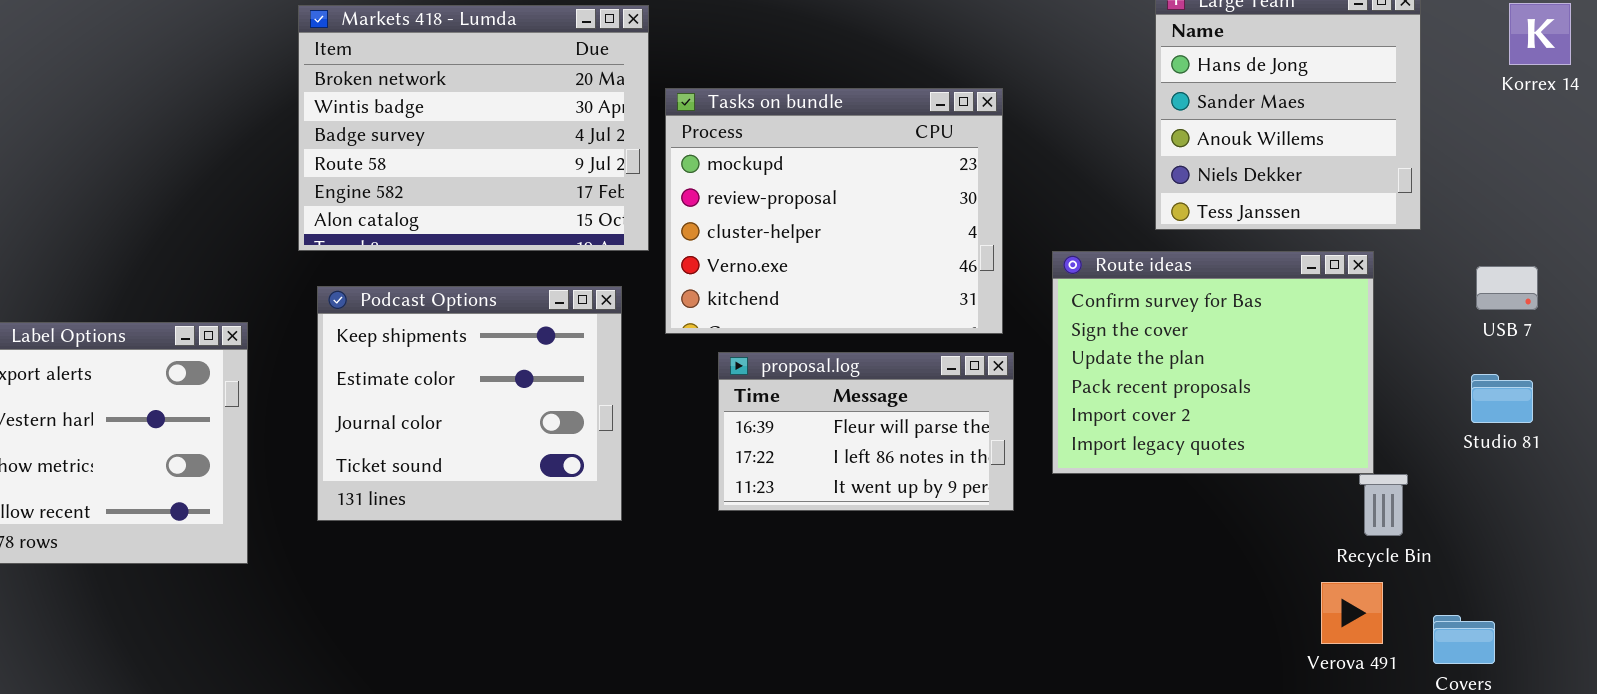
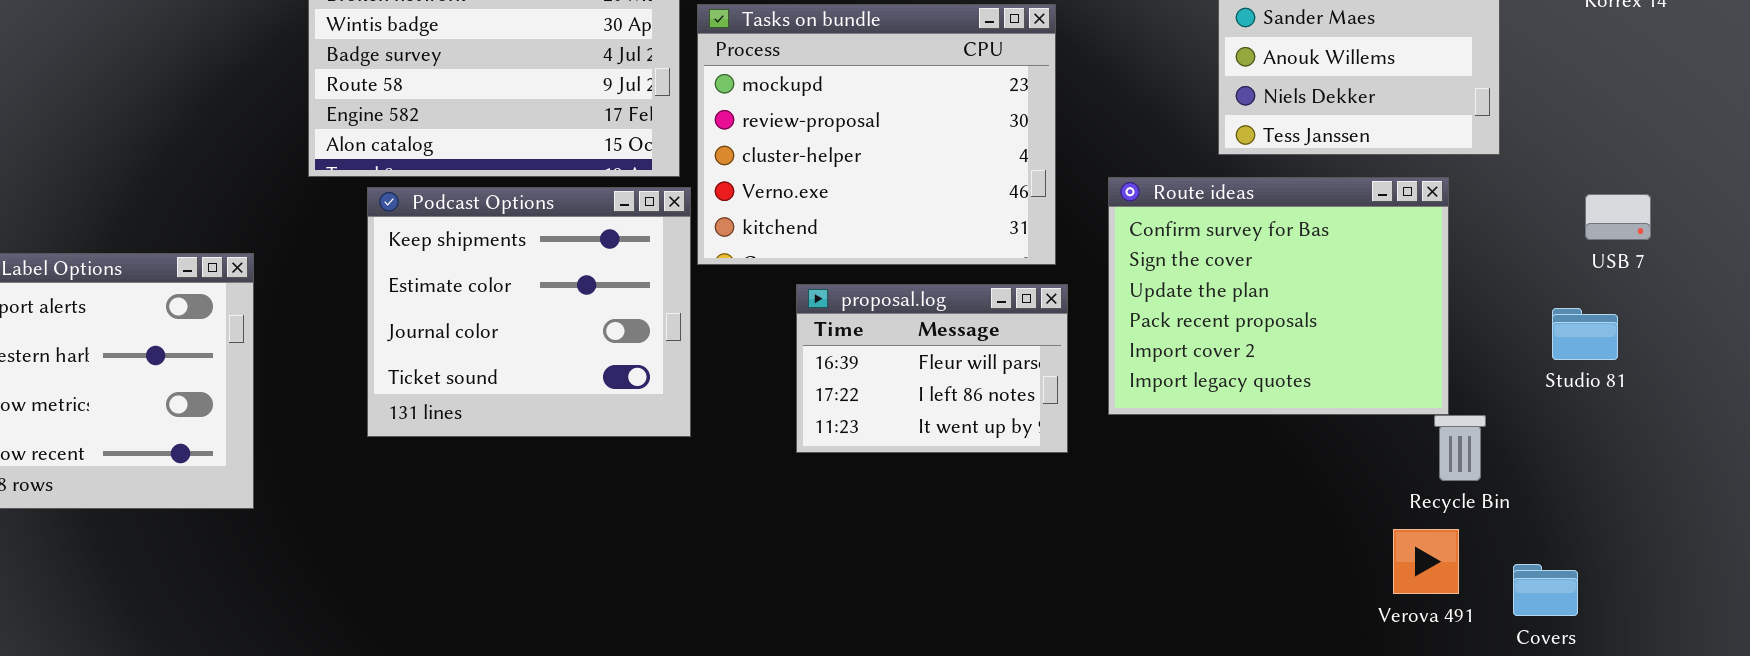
USB 7: [1476,266,1538,310] -> [1585,194,1651,240], moved
Podcast Options: [317,286,622,521] -> [367,187,691,437], moved
proposal.log: [718,352,1014,511] -> [796,284,1068,453], resized

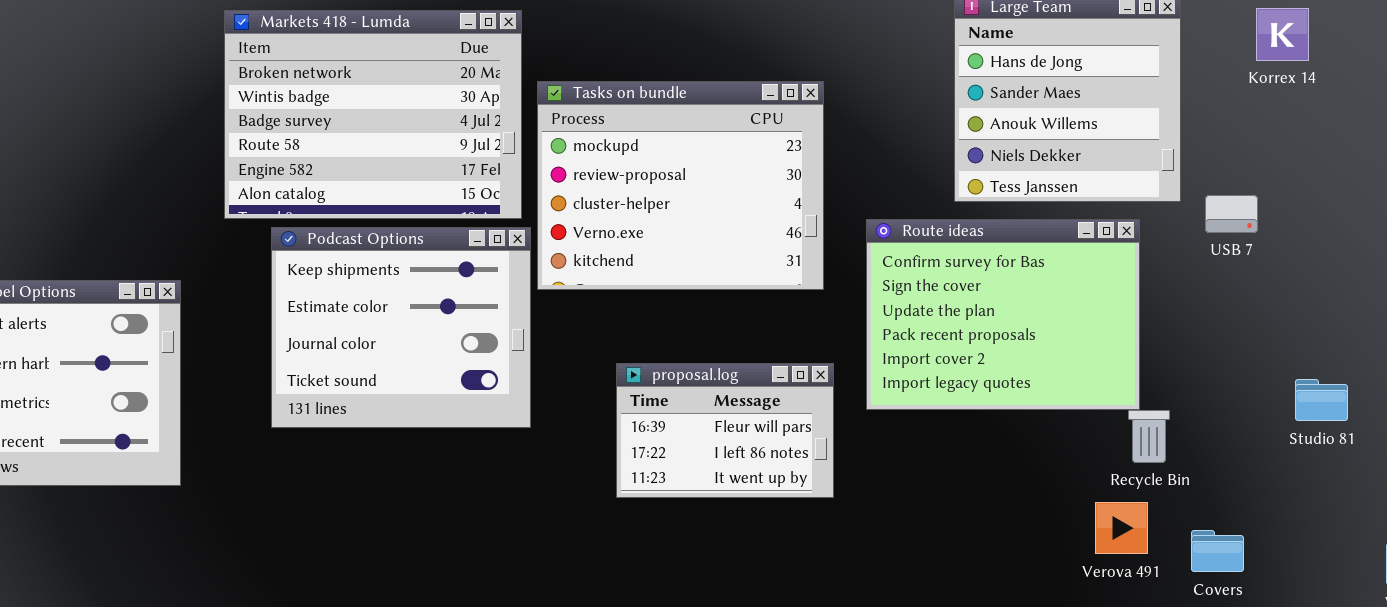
USB 7: [1585,194,1651,240] -> [1205,195,1258,233], moved
proposal.log: [796,284,1068,453] -> [616,363,834,498], moved
Studio 81: [1552,308,1618,360] -> [1295,379,1348,421], moved

